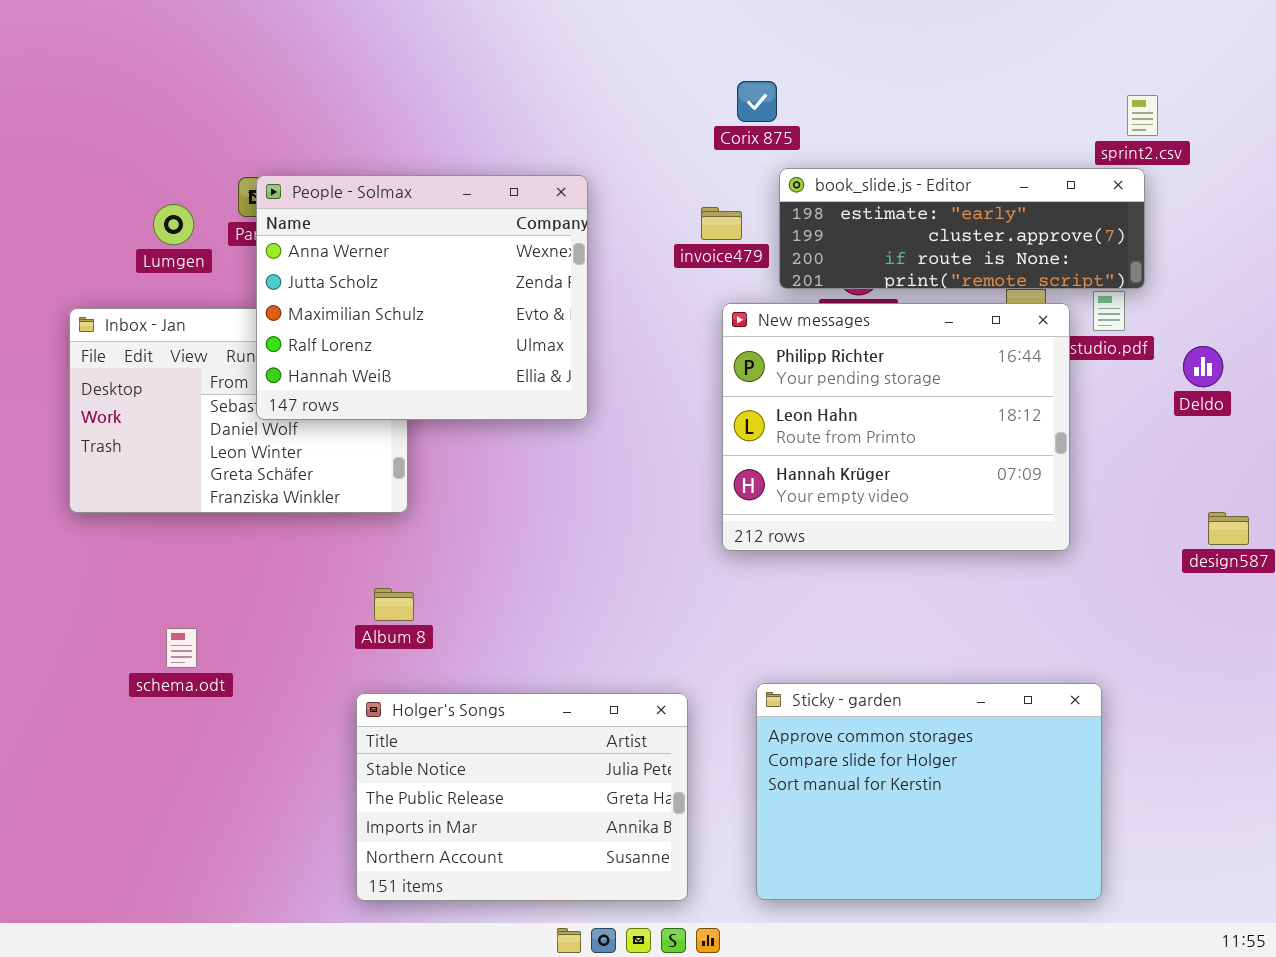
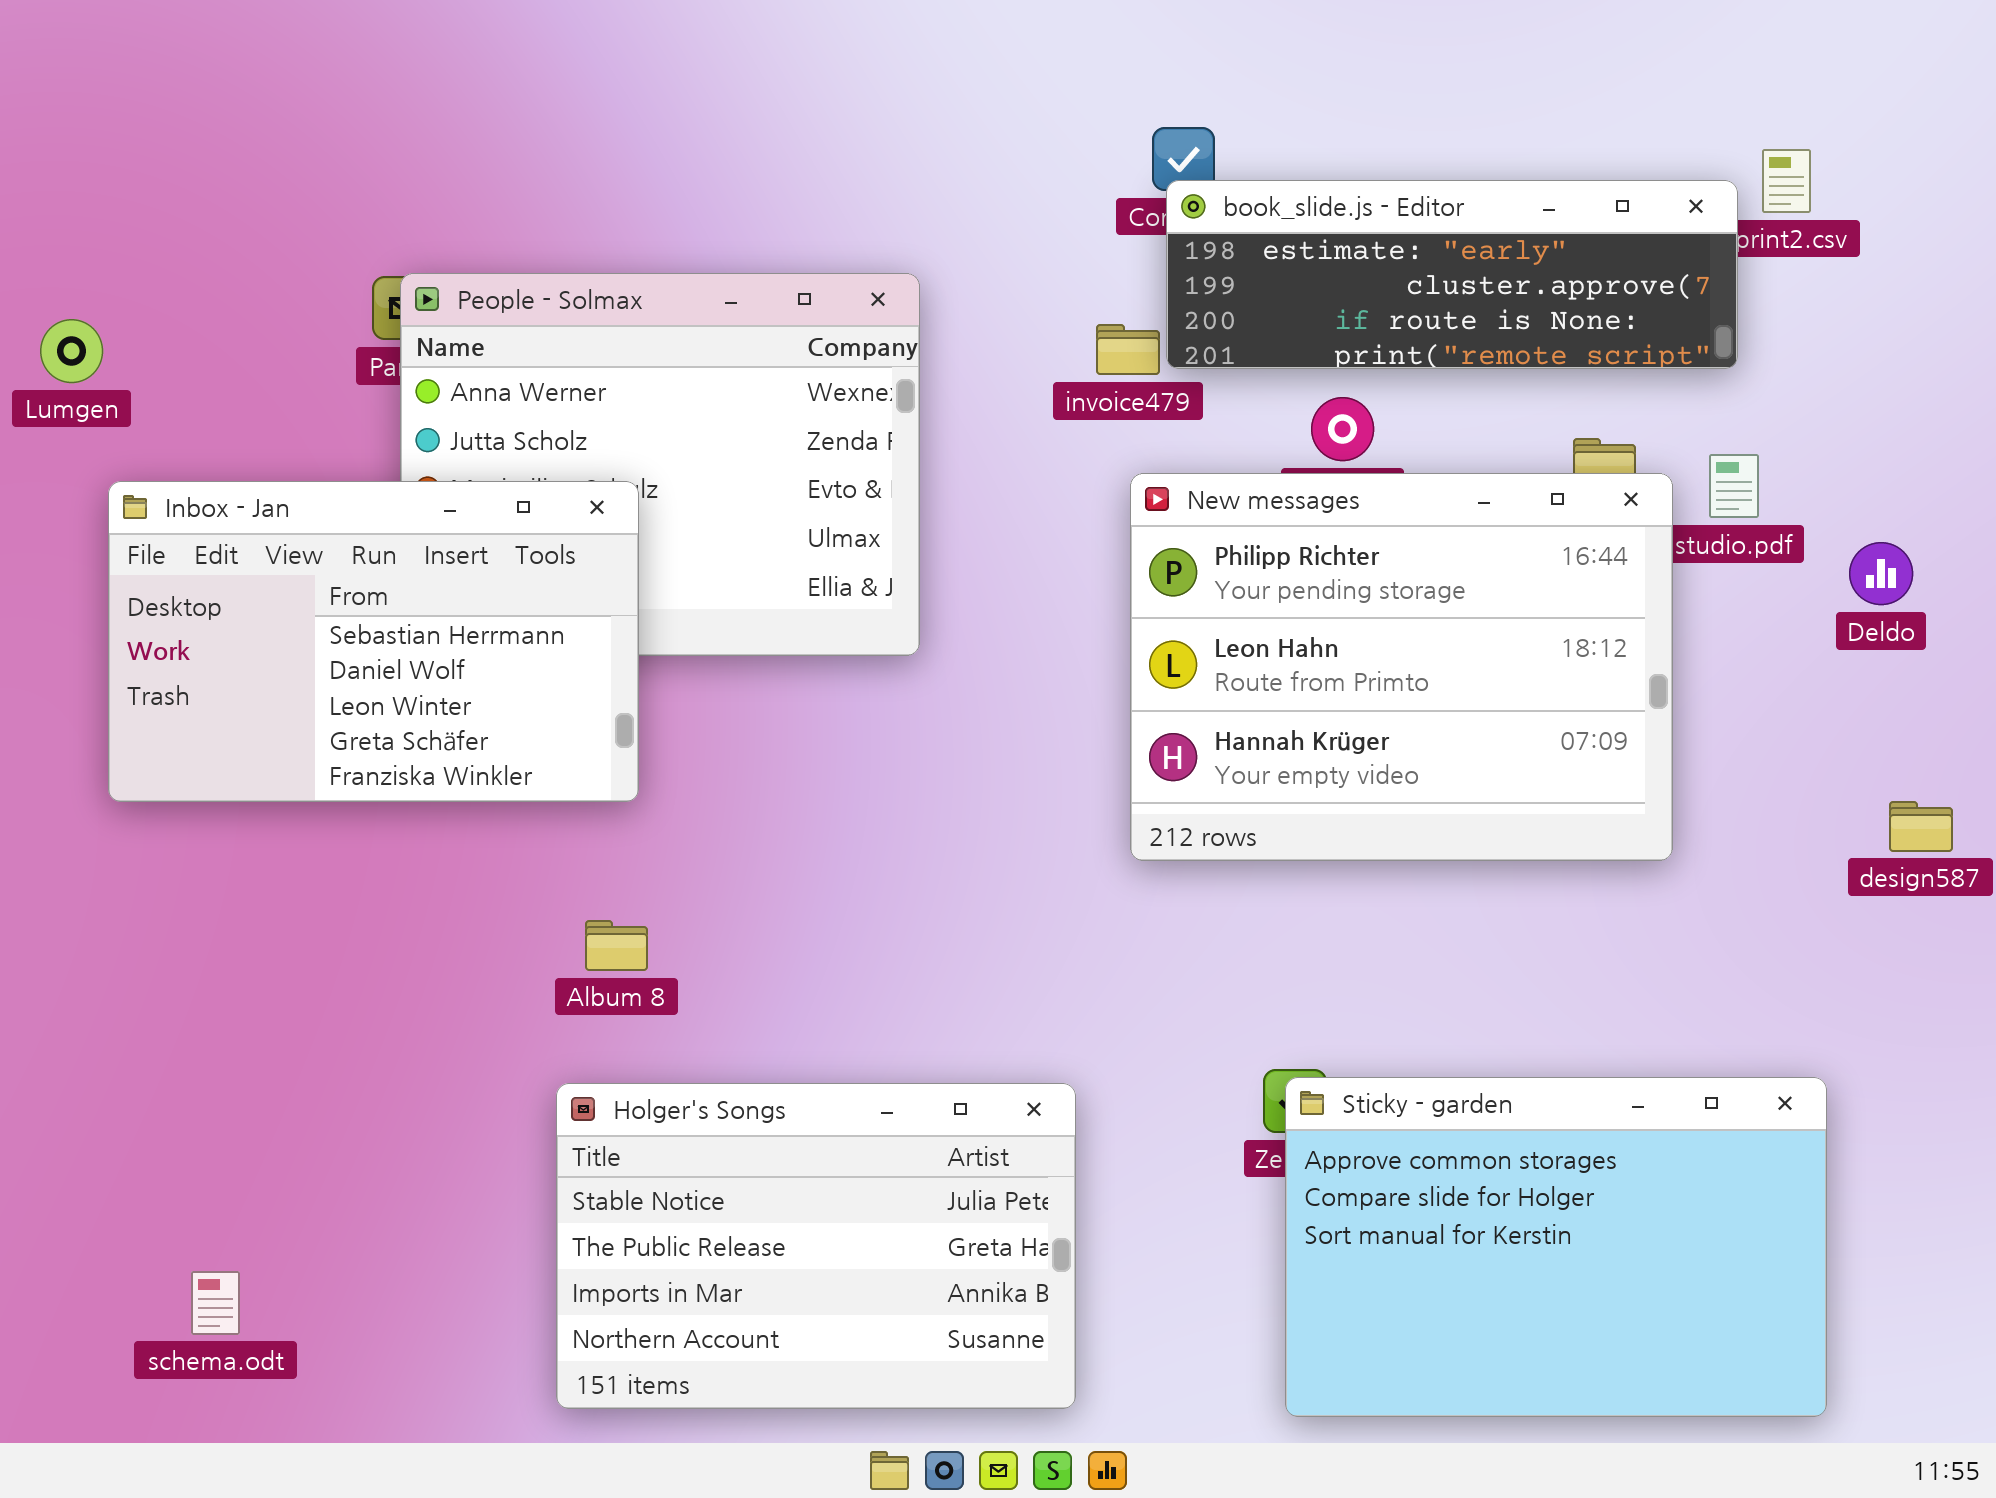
book_slide.js - Editor: [779,168,1145,289] -> [1166,180,1738,369], moved
Lumgen: [153,204,194,245] -> [40,319,103,383], moved
Inbox - Jan: [69,308,408,513] -> [108,481,639,802], raised
schema.odt: [166,628,197,668] -> [191,1271,240,1335], moved
Sticky - garden: [756,683,1102,900] -> [1285,1077,1827,1417], moved

